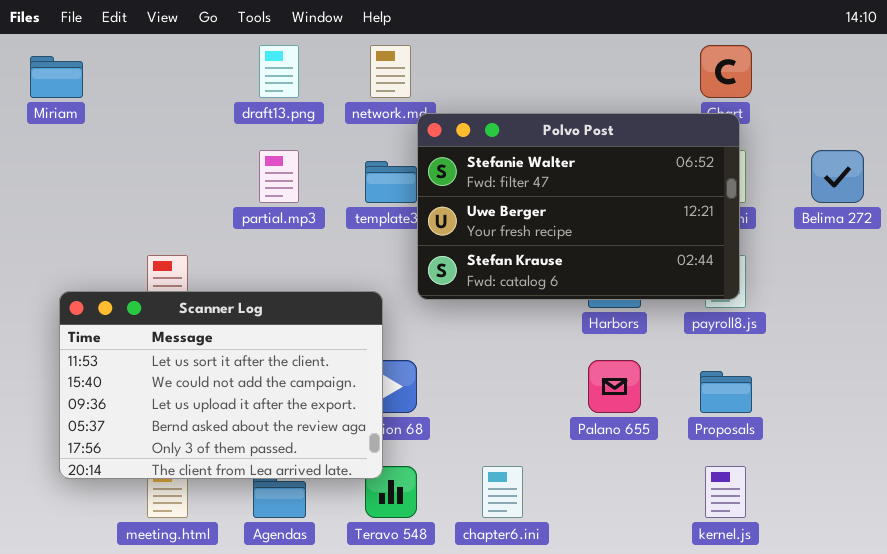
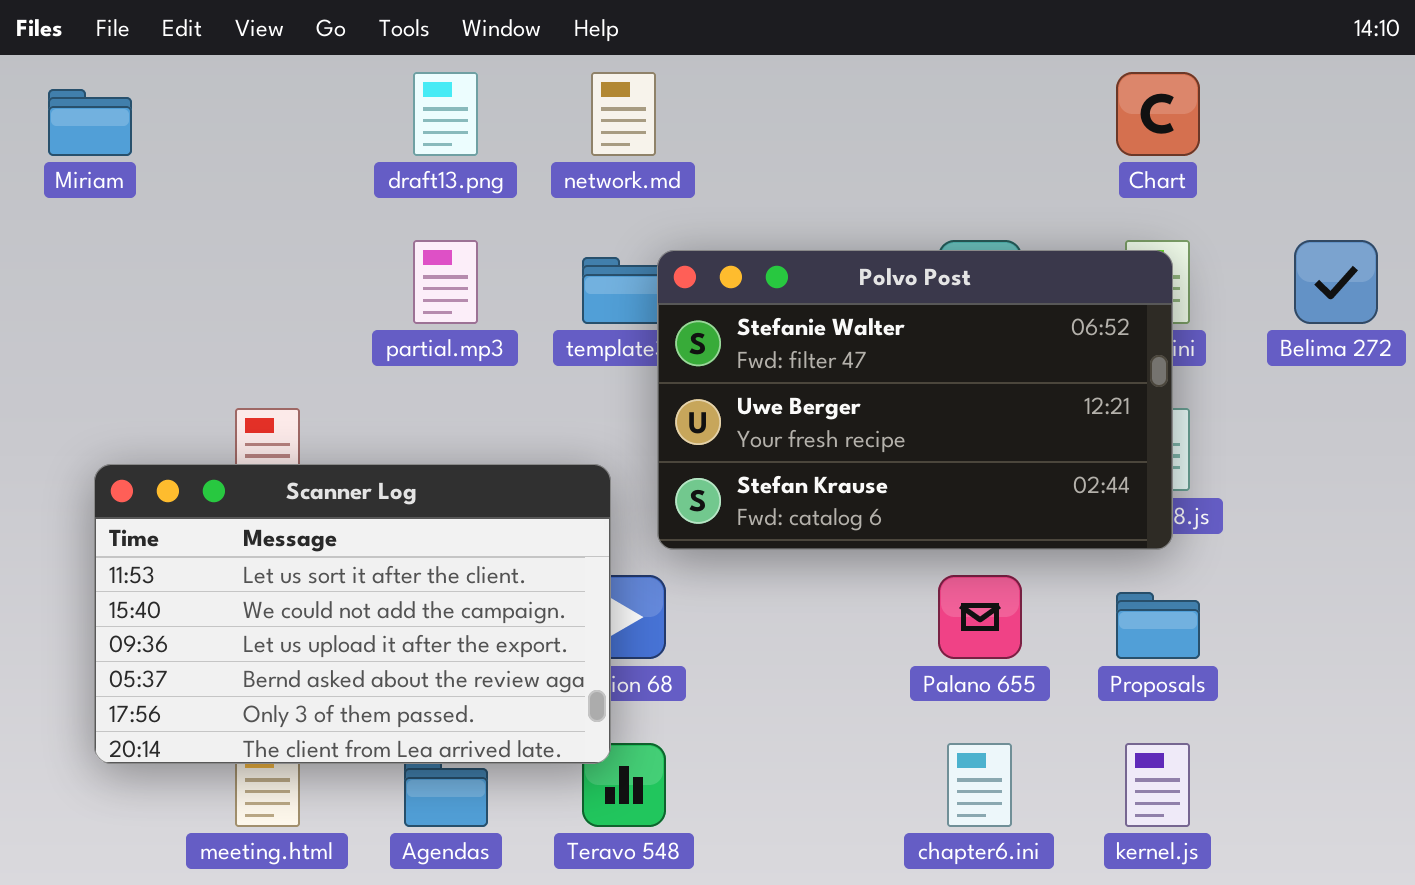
Polvo Post: [417,113,740,300] -> [657,250,1173,550], moved
chapter6.ini: [482,466,523,518] -> [947,743,1012,827], moved

